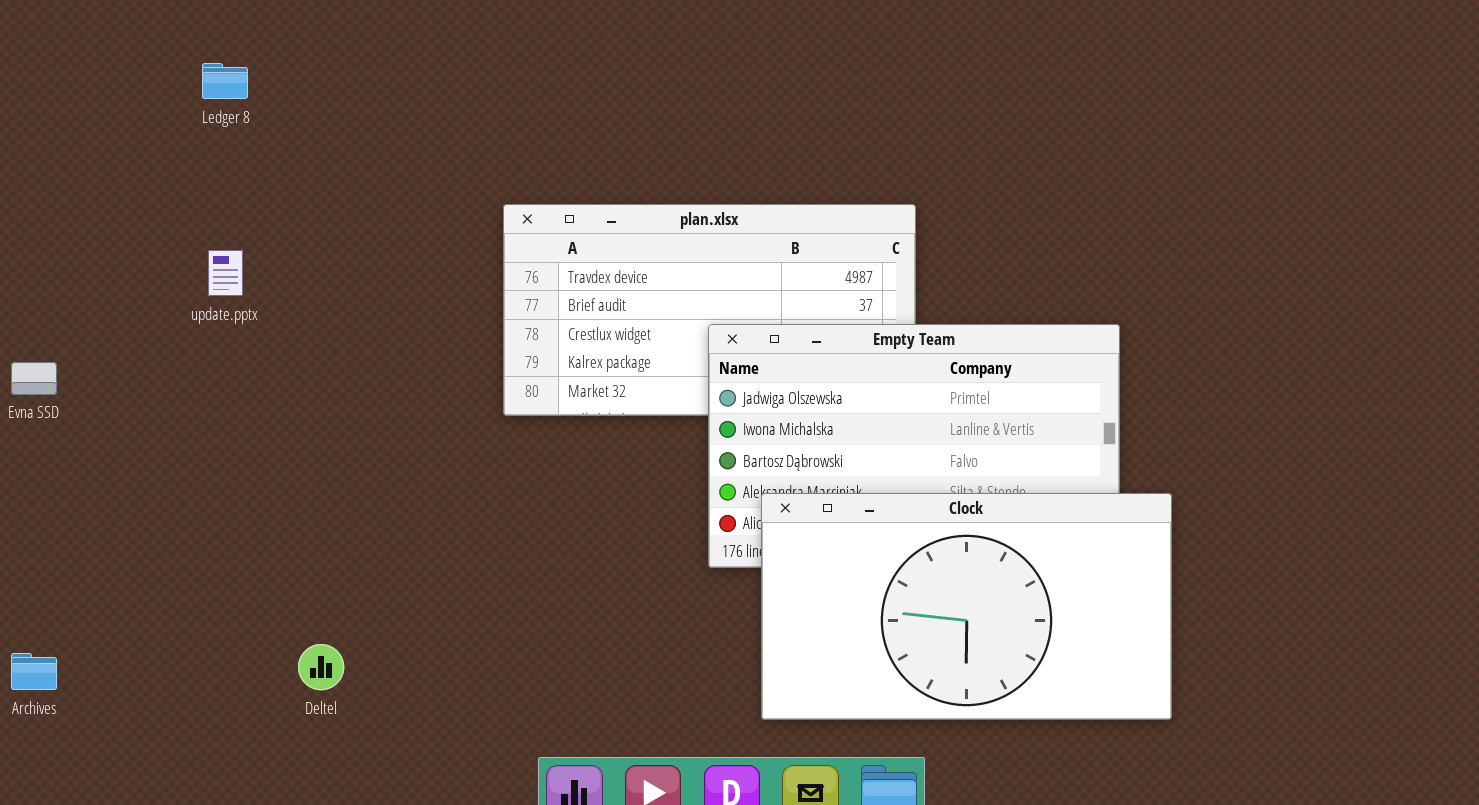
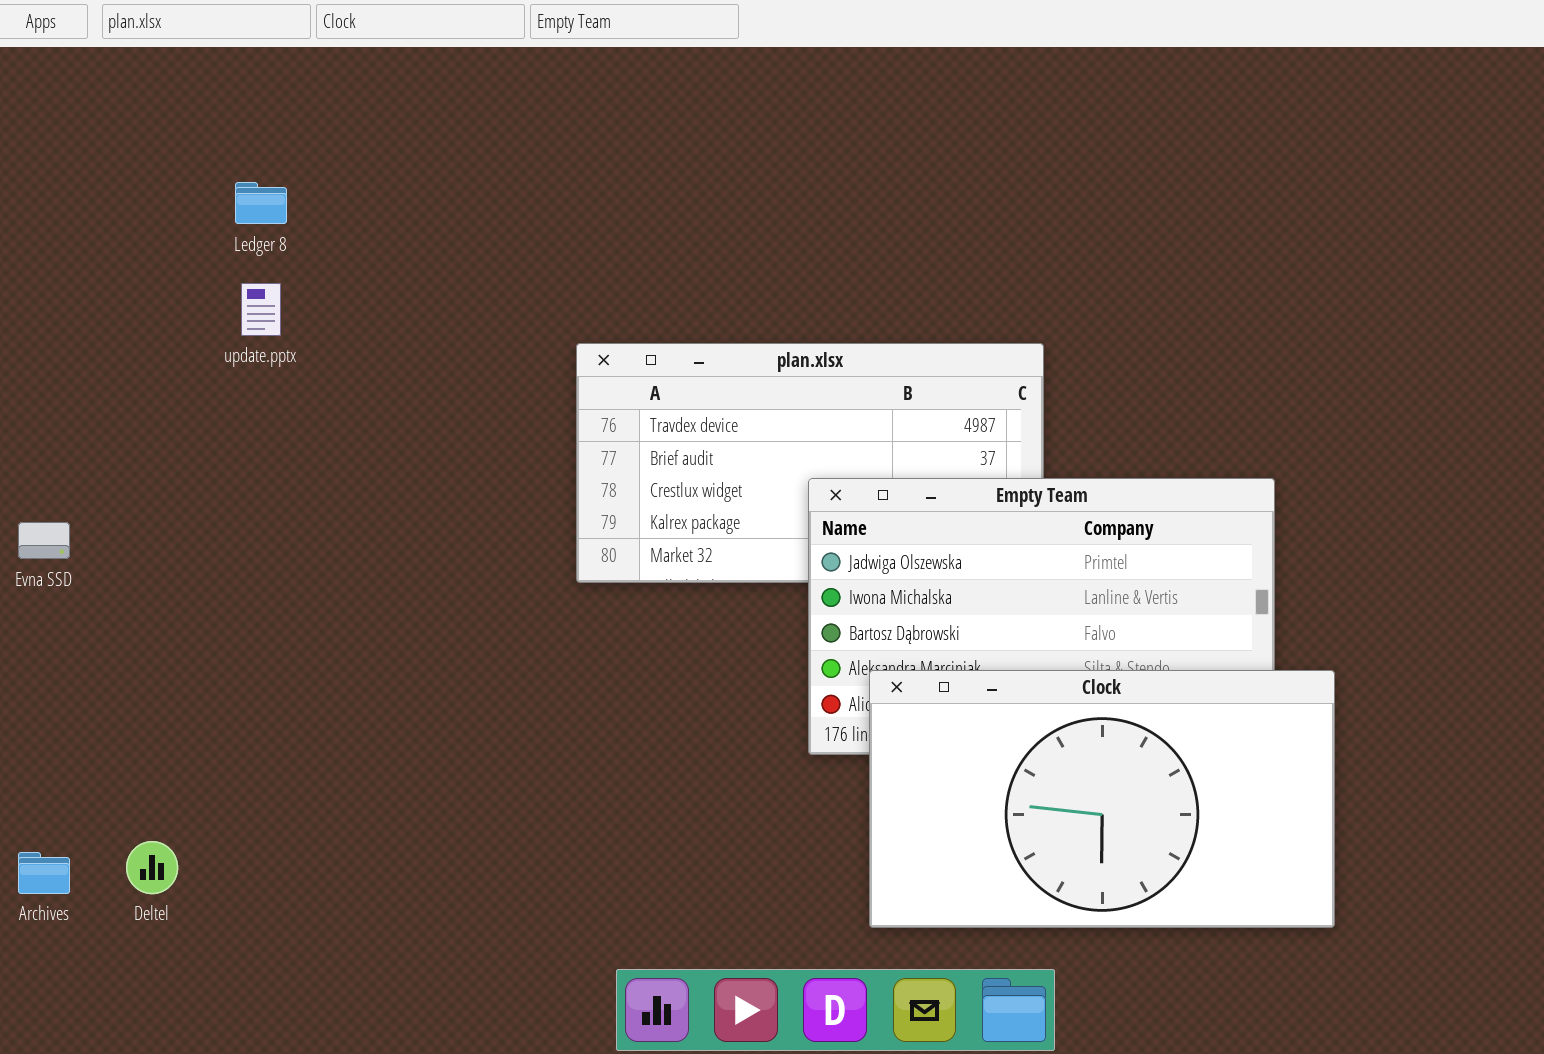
update.pptx: [208,250,243,296] -> [241,283,281,336], moved
Deltel: [298,644,344,690] -> [126,841,178,894], moved

